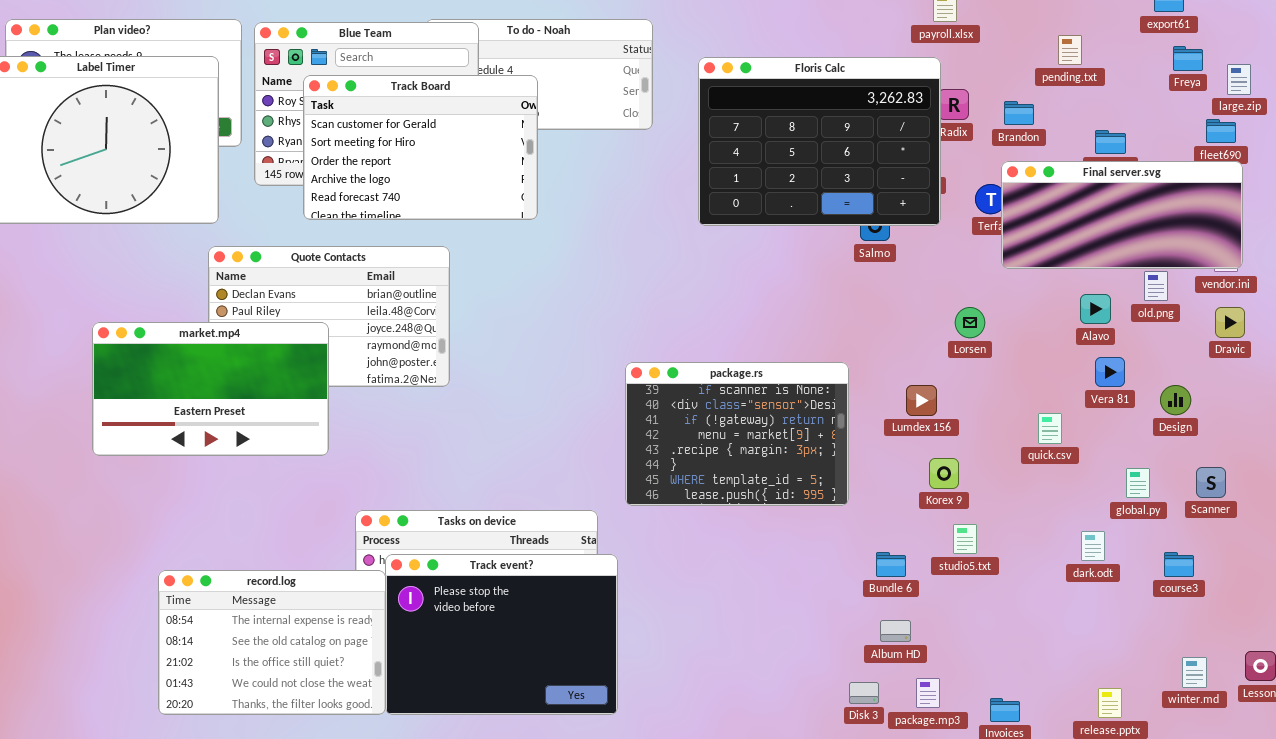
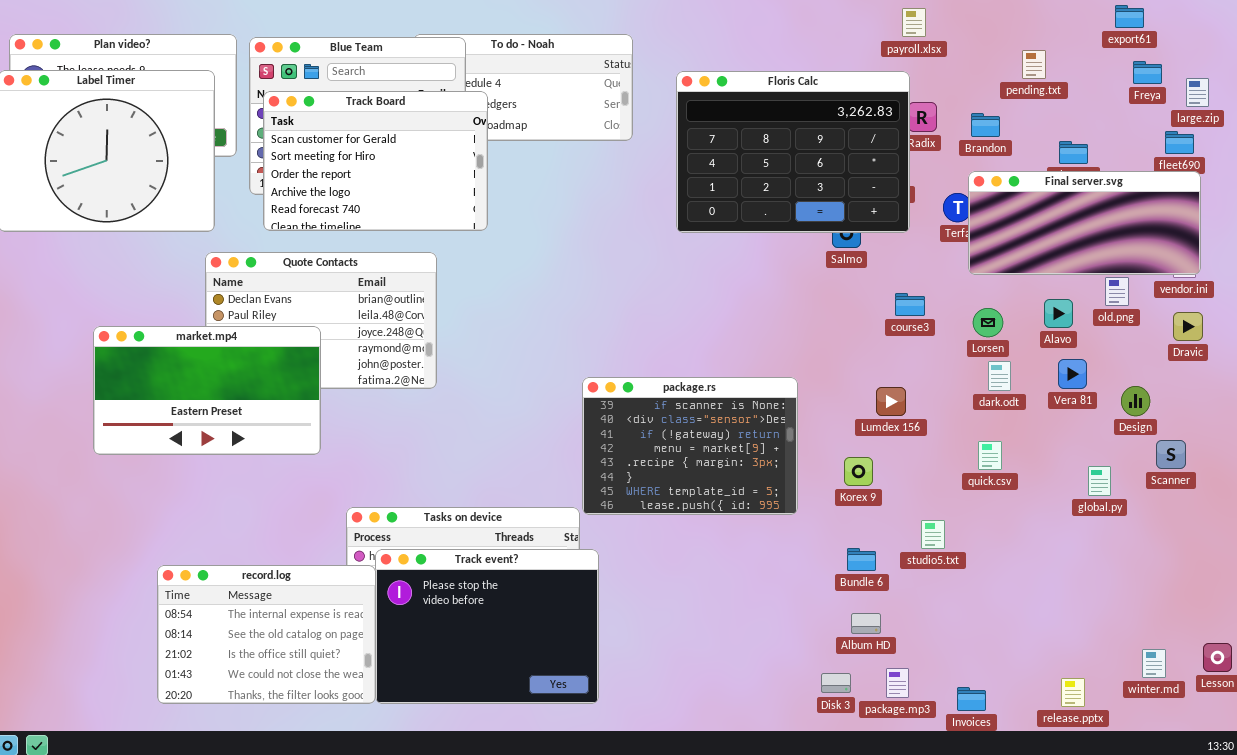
Track Board: [303,75,538,220] -> [263,91,488,231], moved
Lorsen: [955,307,985,338] -> [973,308,1003,337], moved
package.rs: [625,362,849,506] -> [582,377,798,515], moved
quick.csv: [1038,413,1062,444] -> [978,441,1002,470], moved
Korex 9: [929,458,959,489] -> [844,457,873,486], moved
Scanner: [1196,467,1226,498] -> [1156,440,1186,469], moved
dark.odt: [1081,531,1105,561] -> [988,361,1011,391], moved
course3: [1164,552,1194,577] -> [895,293,925,316], moved

